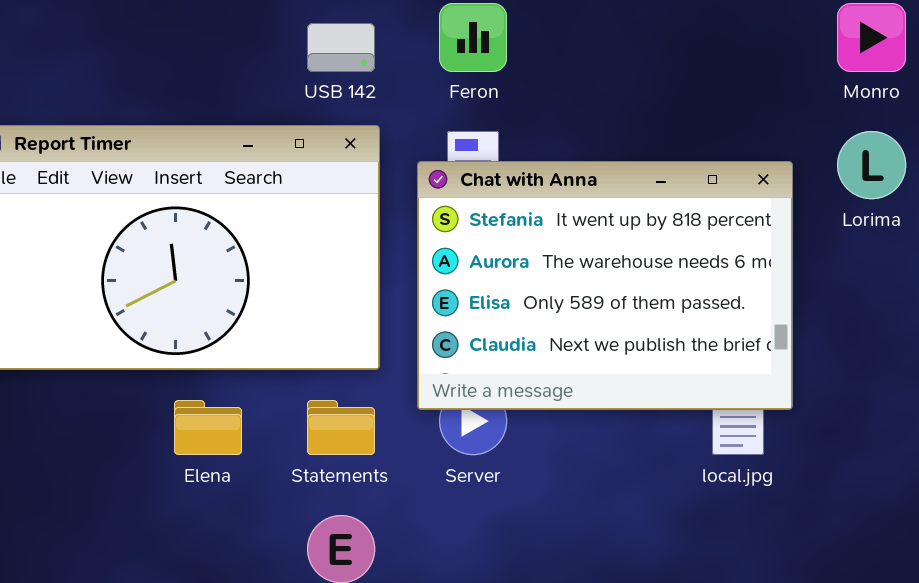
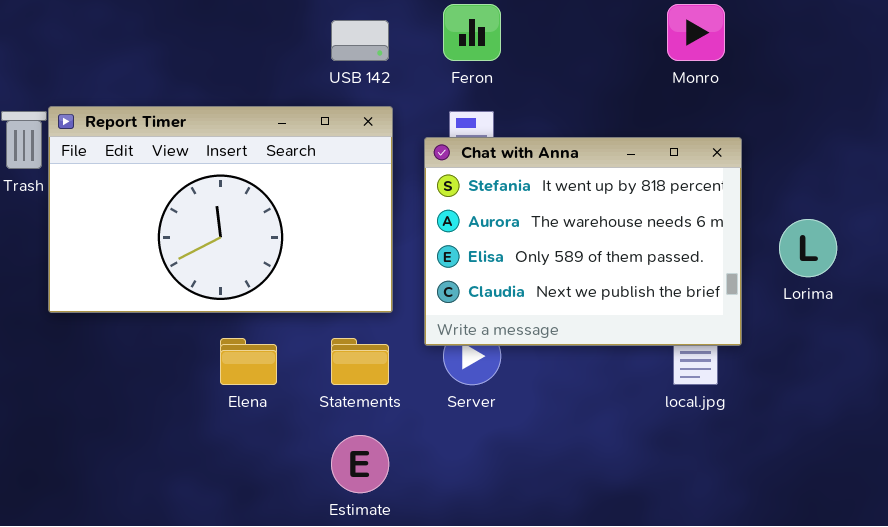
Monro: [837,3,906,72] -> [667,4,725,61], moved
Lorima: [837,131,906,199] -> [779,219,837,277], moved

